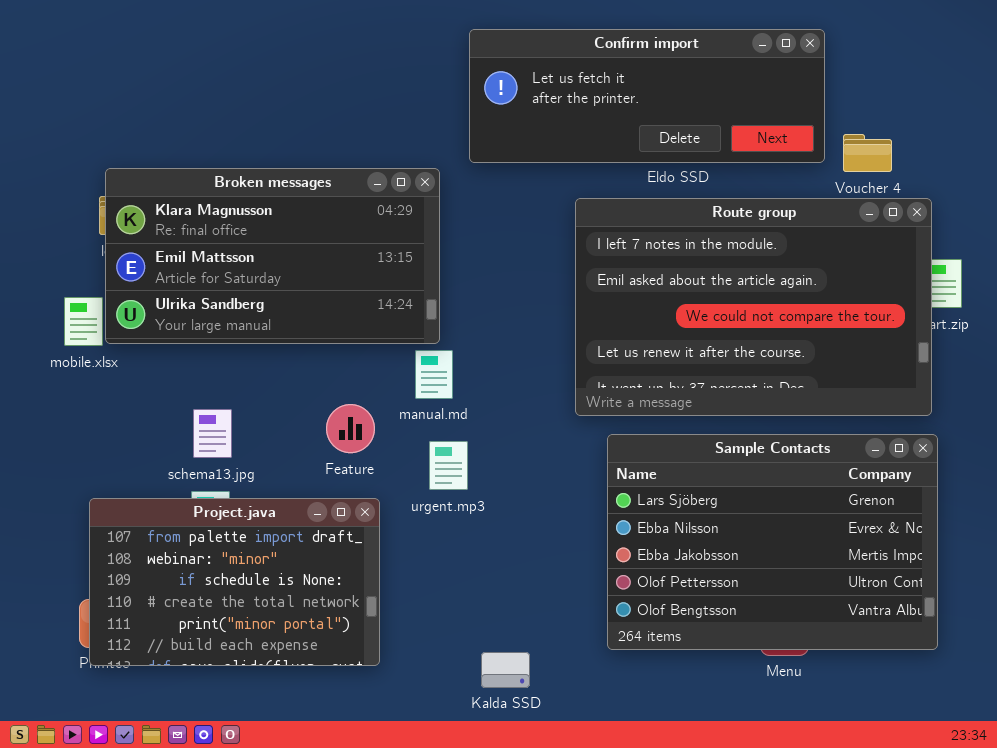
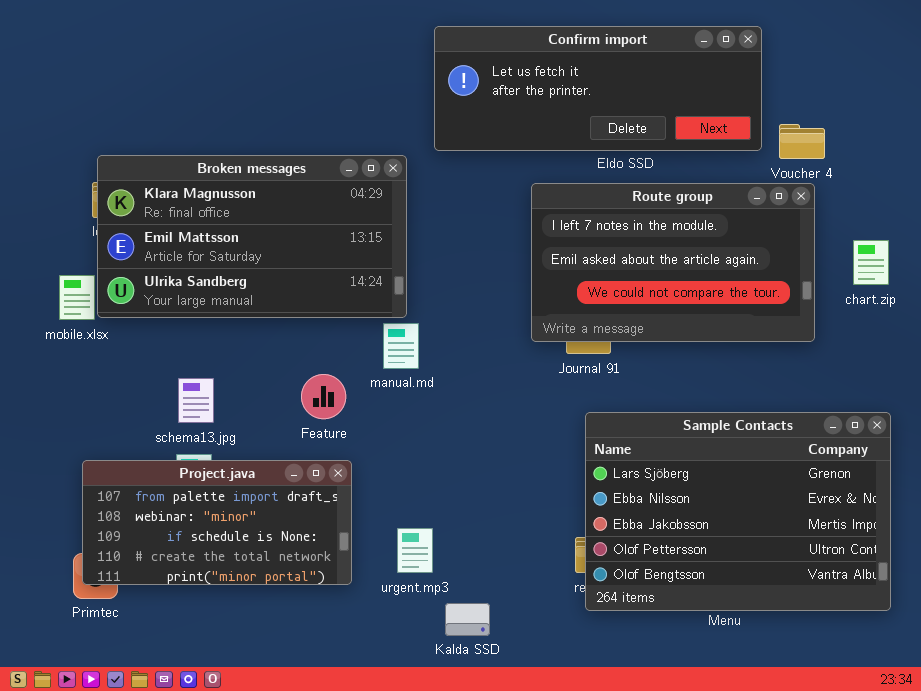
Route group: [575,198,932,416] -> [531,183,815,342], resized
Sample Contacts: [607,434,938,650] -> [585,412,891,611], moved
urgent.mp3: [429,441,468,490] -> [397,528,433,573], moved
Project.java: [89,498,380,666] -> [82,460,352,585], resized

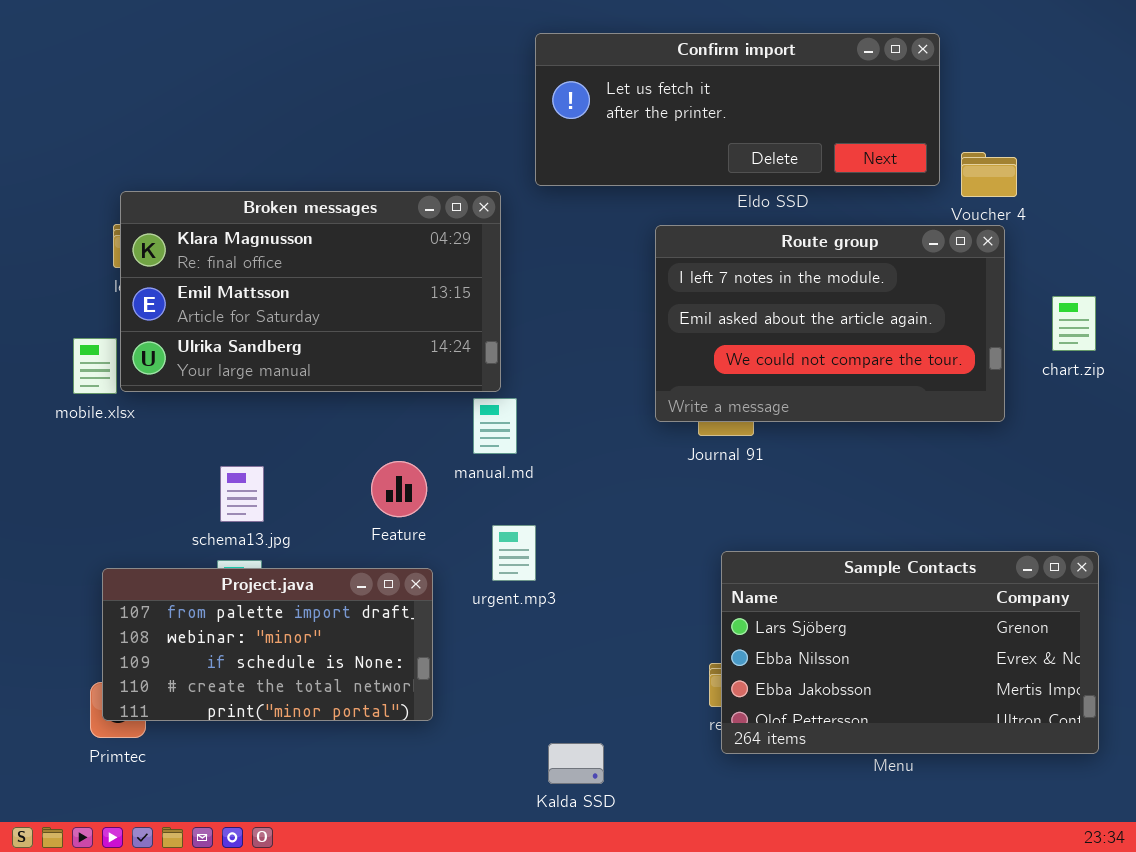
Sample Contacts: [585,412,891,611] -> [721,551,1099,754], resized
urgent.mp3: [397,528,433,573] -> [492,525,536,581], moved

